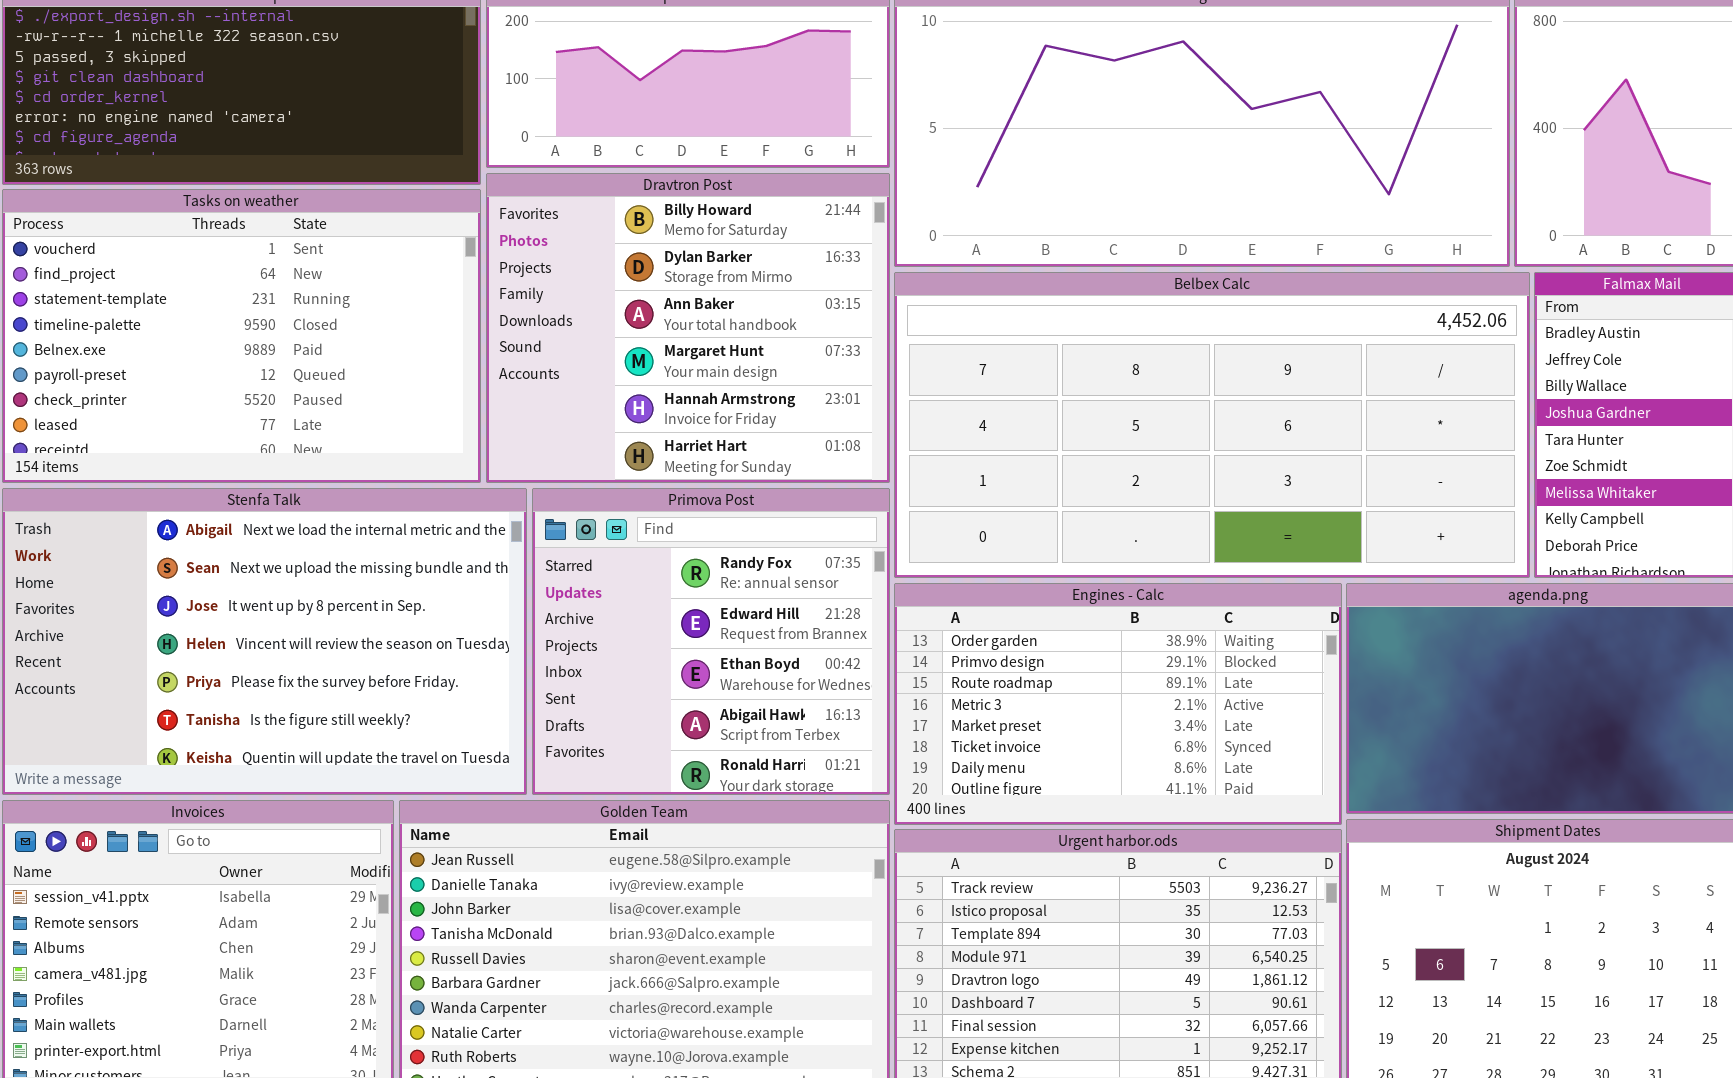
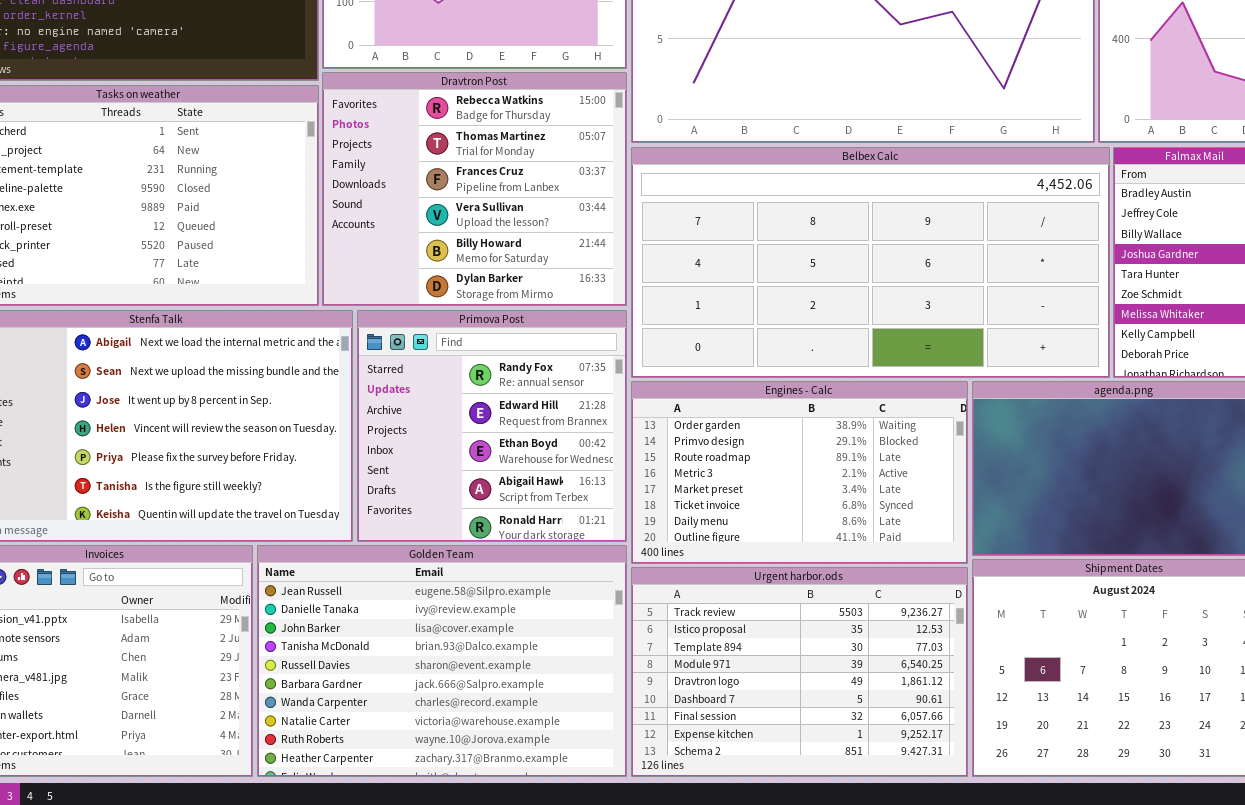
Dravtron Post: [486,173,890,483] -> [322,72,627,306], scrolled up 4 rows

